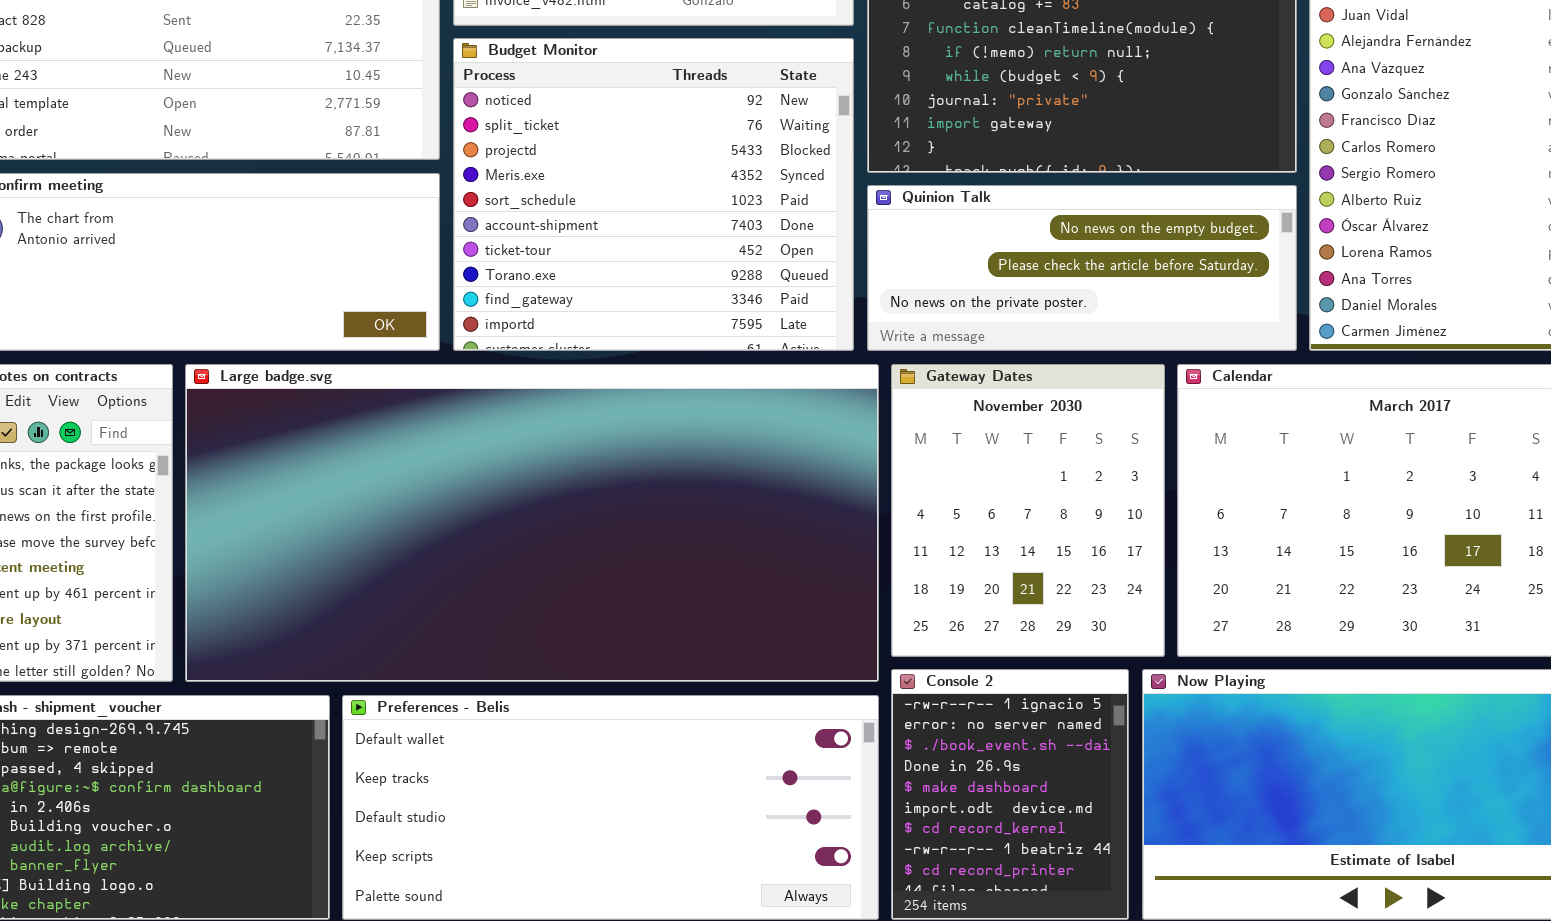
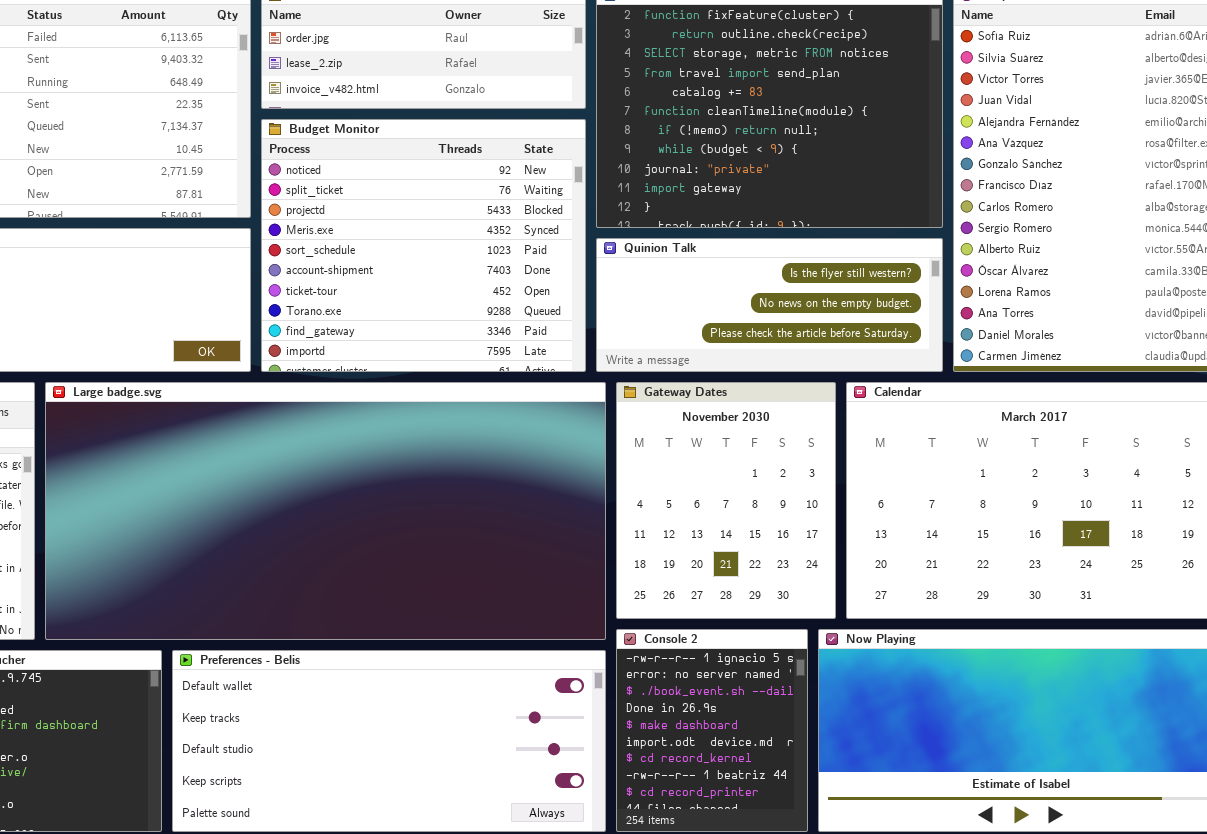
Quinion Talk: [867,185,1297,351] -> [596,238,943,372], scrolled up 1 row

